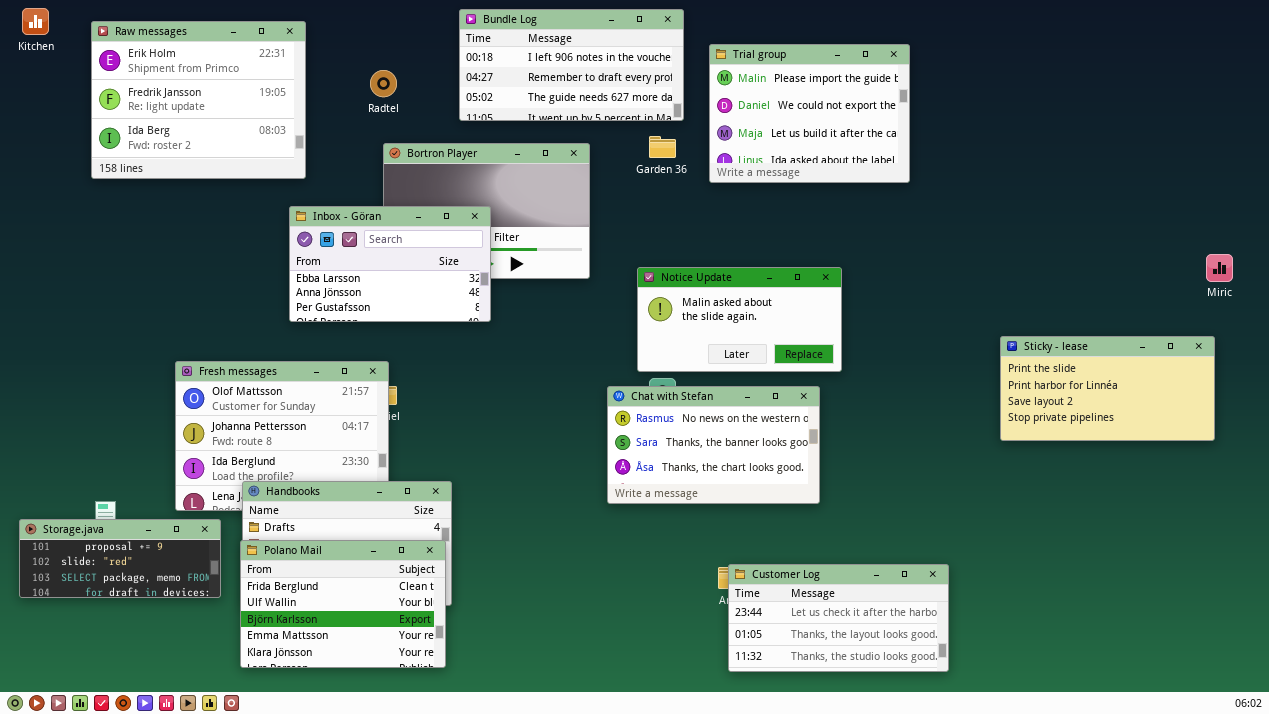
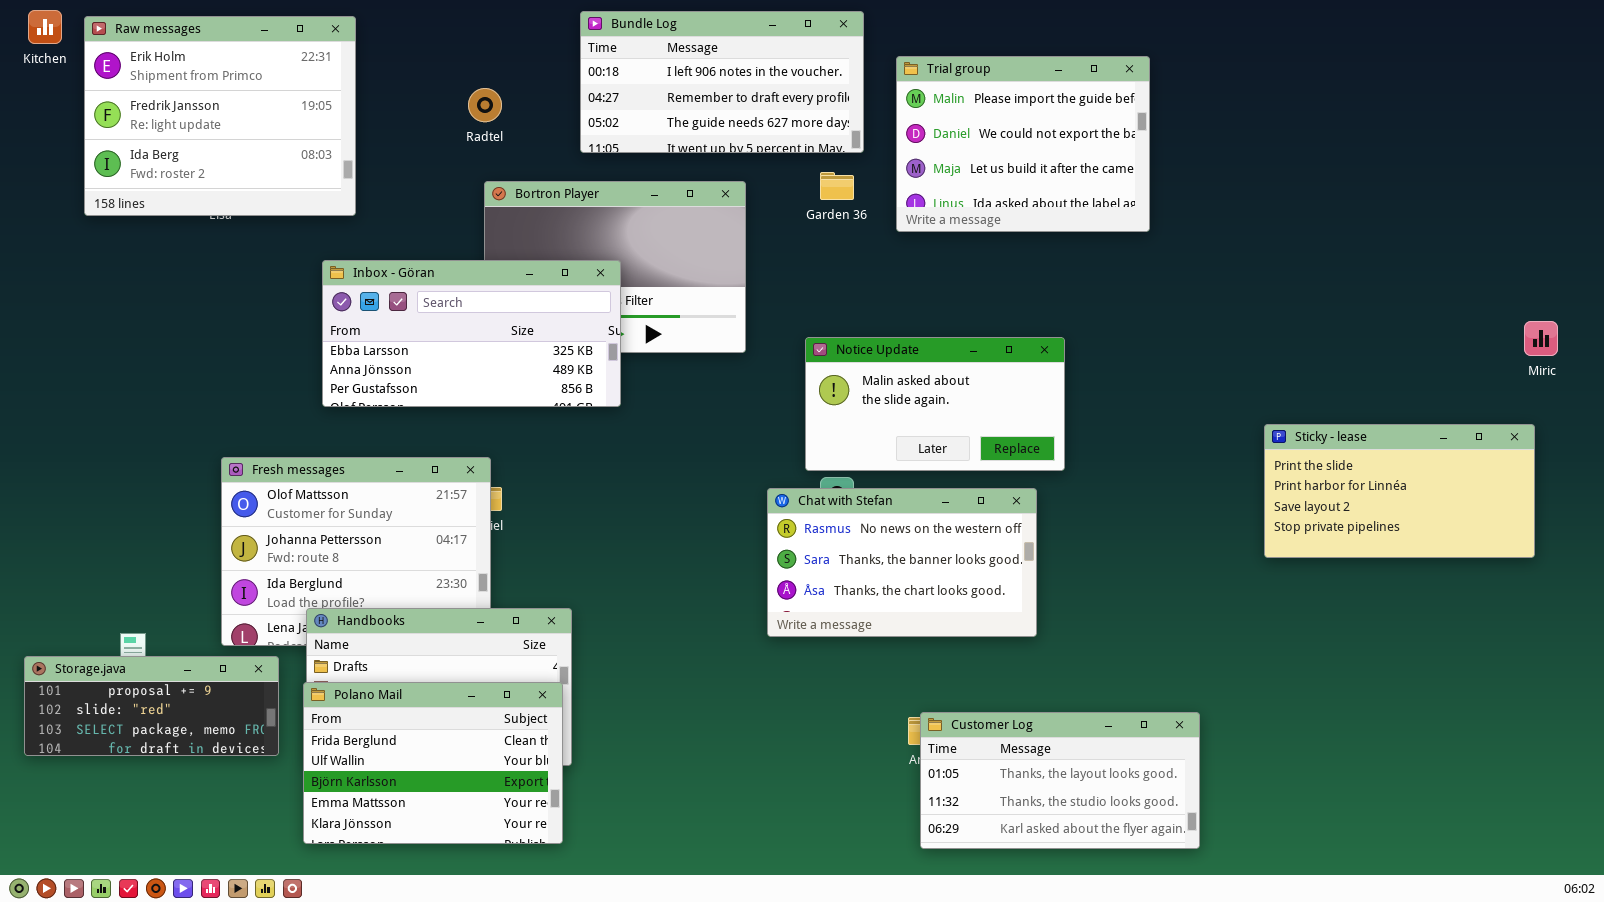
Raw messages: [91,21,306,179] -> [84,16,356,216], moved
Inbox - Göran: [289,206,491,322] -> [322,260,621,407], resized
Customer Log: [728,564,949,672] -> [920,712,1200,849], scrolled down 1 row

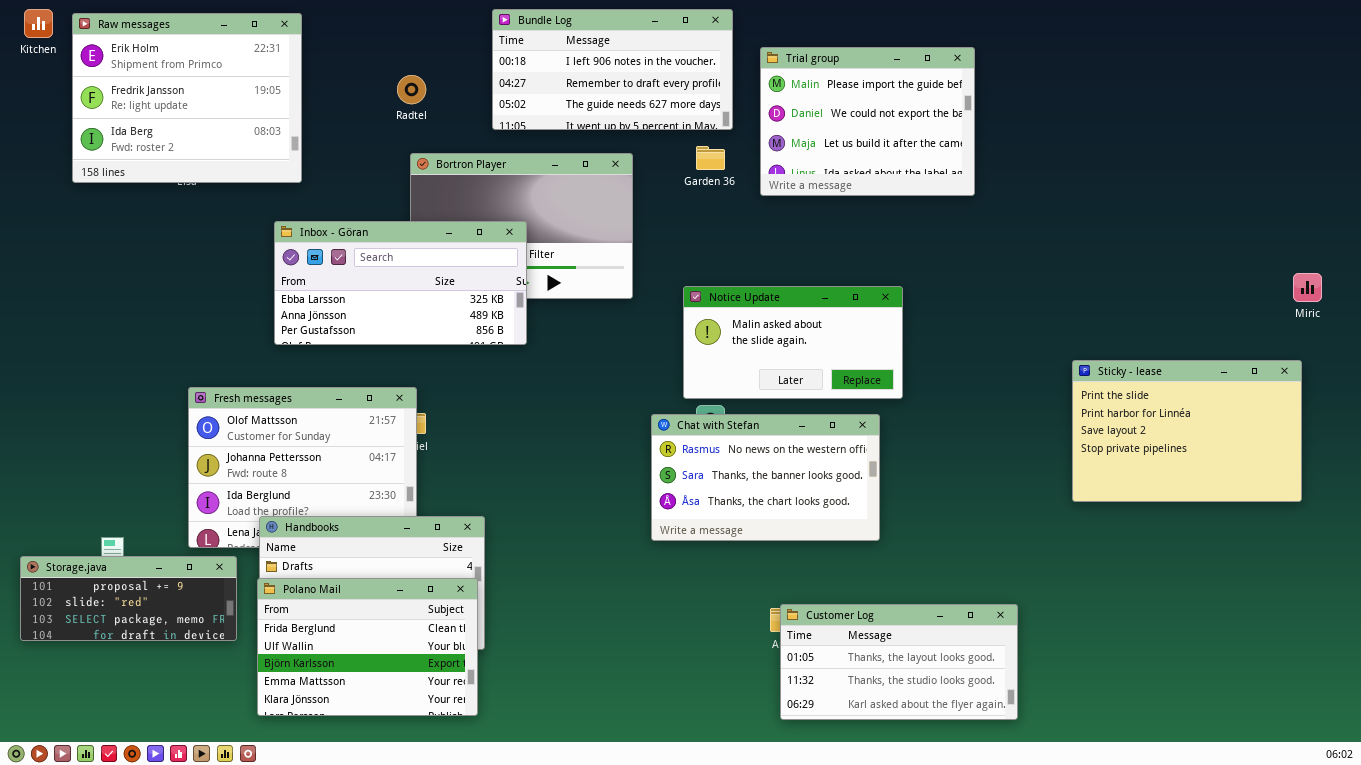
Sticky - lease: [1264,424,1535,558] -> [1072,360,1302,502], resized

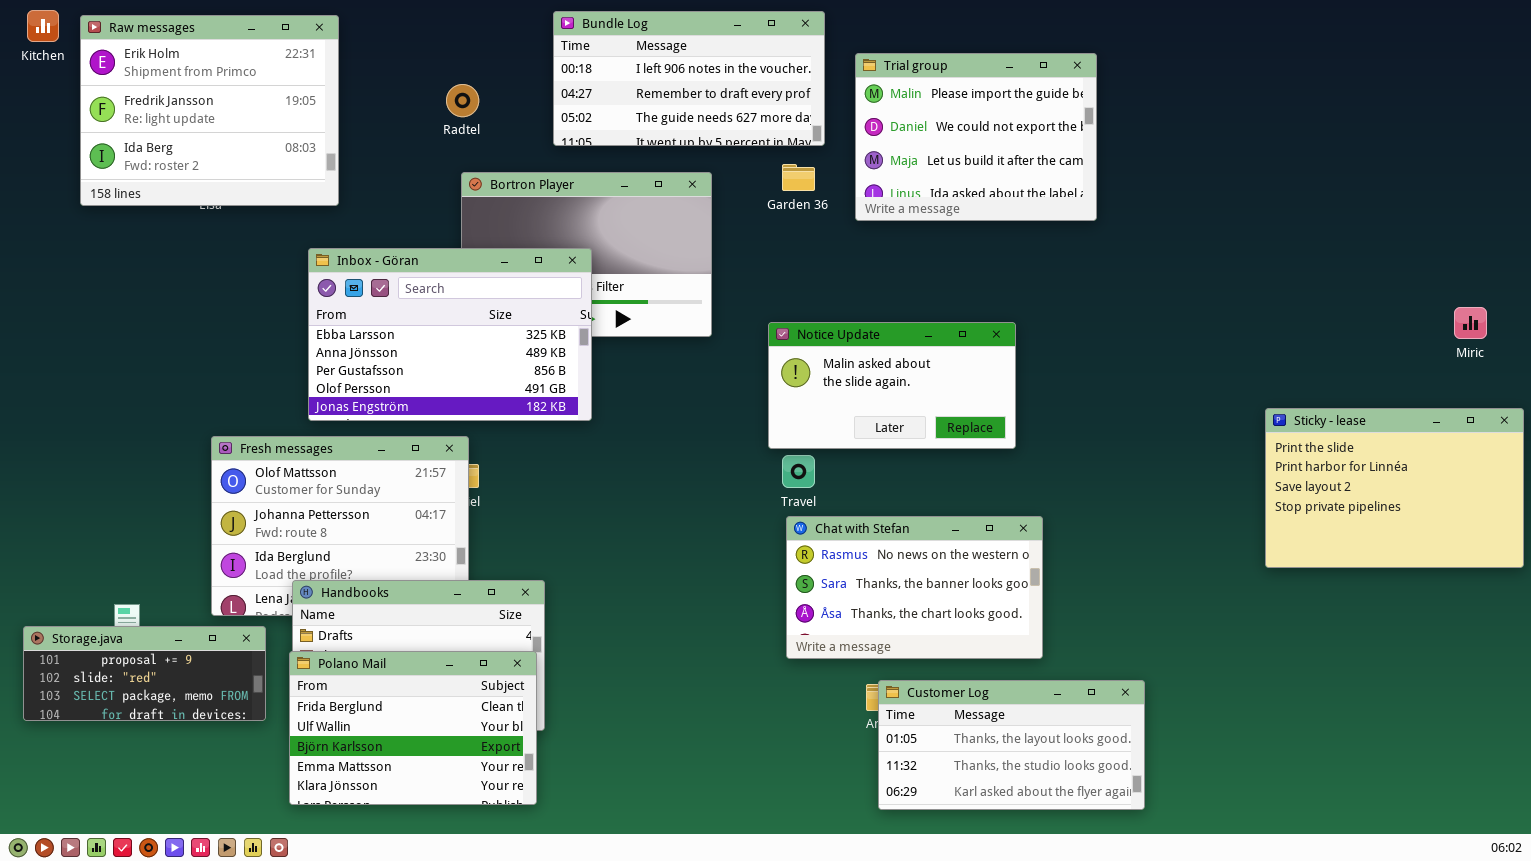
Inbox - Göran: [274,221,527,345] -> [308,248,592,421], resized
Sticky - lease: [1072,360,1302,502] -> [1265,408,1524,568], moved
Chat with Stefan: [651,414,880,541] -> [786,516,1043,659], moved

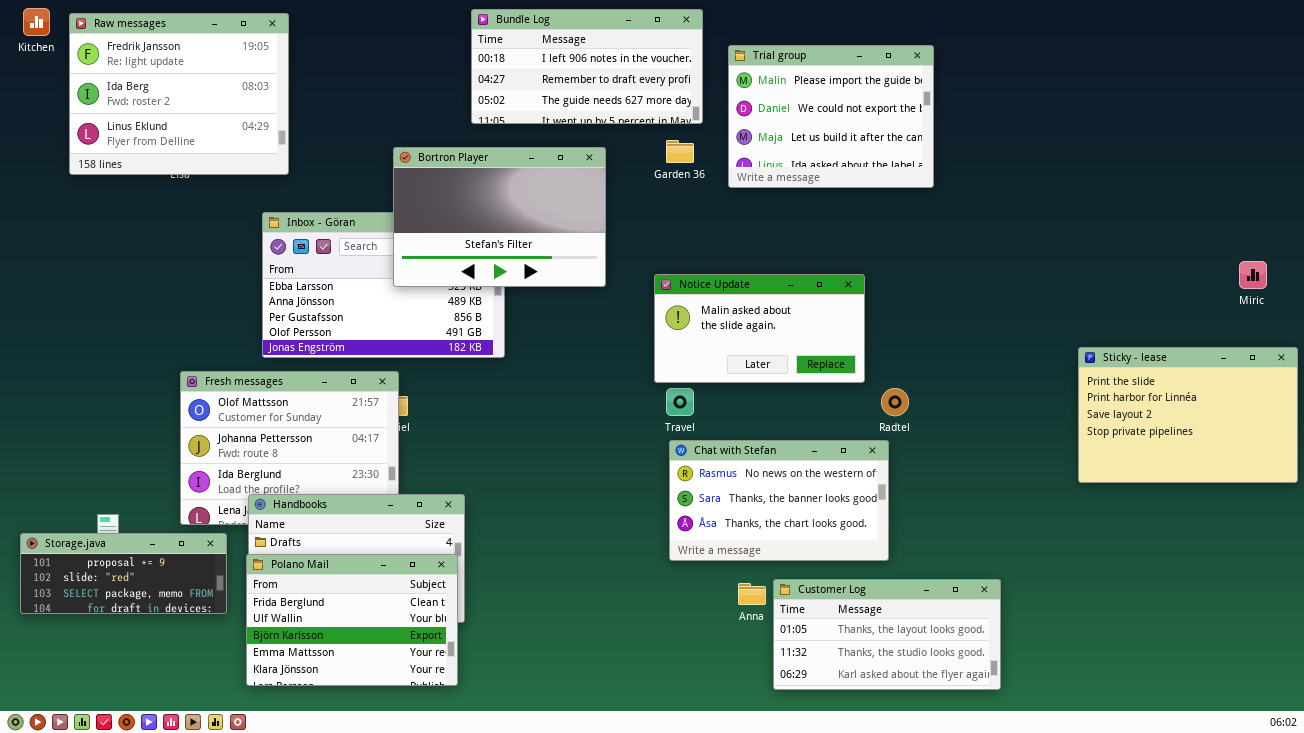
Raw messages: [80,15,339,206] -> [69,13,289,175], scrolled down 1 row
Radtel: [446,84,479,117] -> [881,388,909,416], moved
Bortron Player: [461,172,712,337] -> [393,147,606,287], raised
Customer Log: [878,680,1145,810] -> [773,579,1001,690], moved

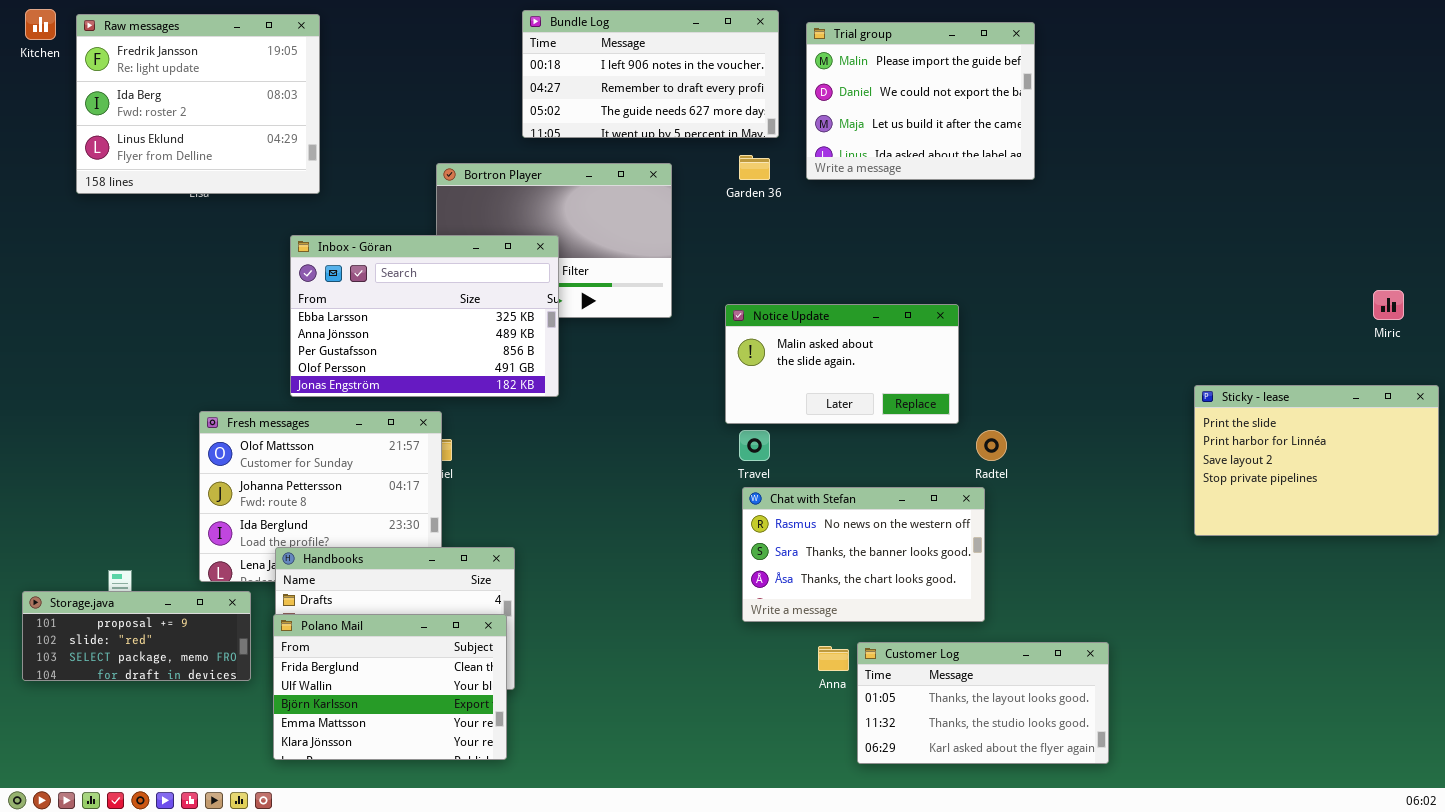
Trial group: [728,45,934,188] -> [806,22,1035,180], moved
Inbox - Göran: [262,212,505,358] -> [290,235,559,397], raised

